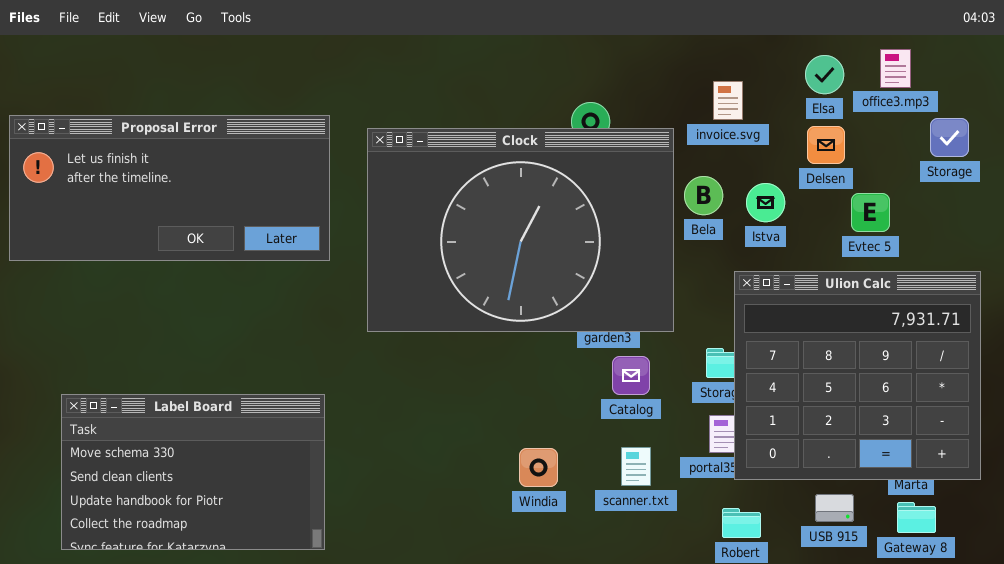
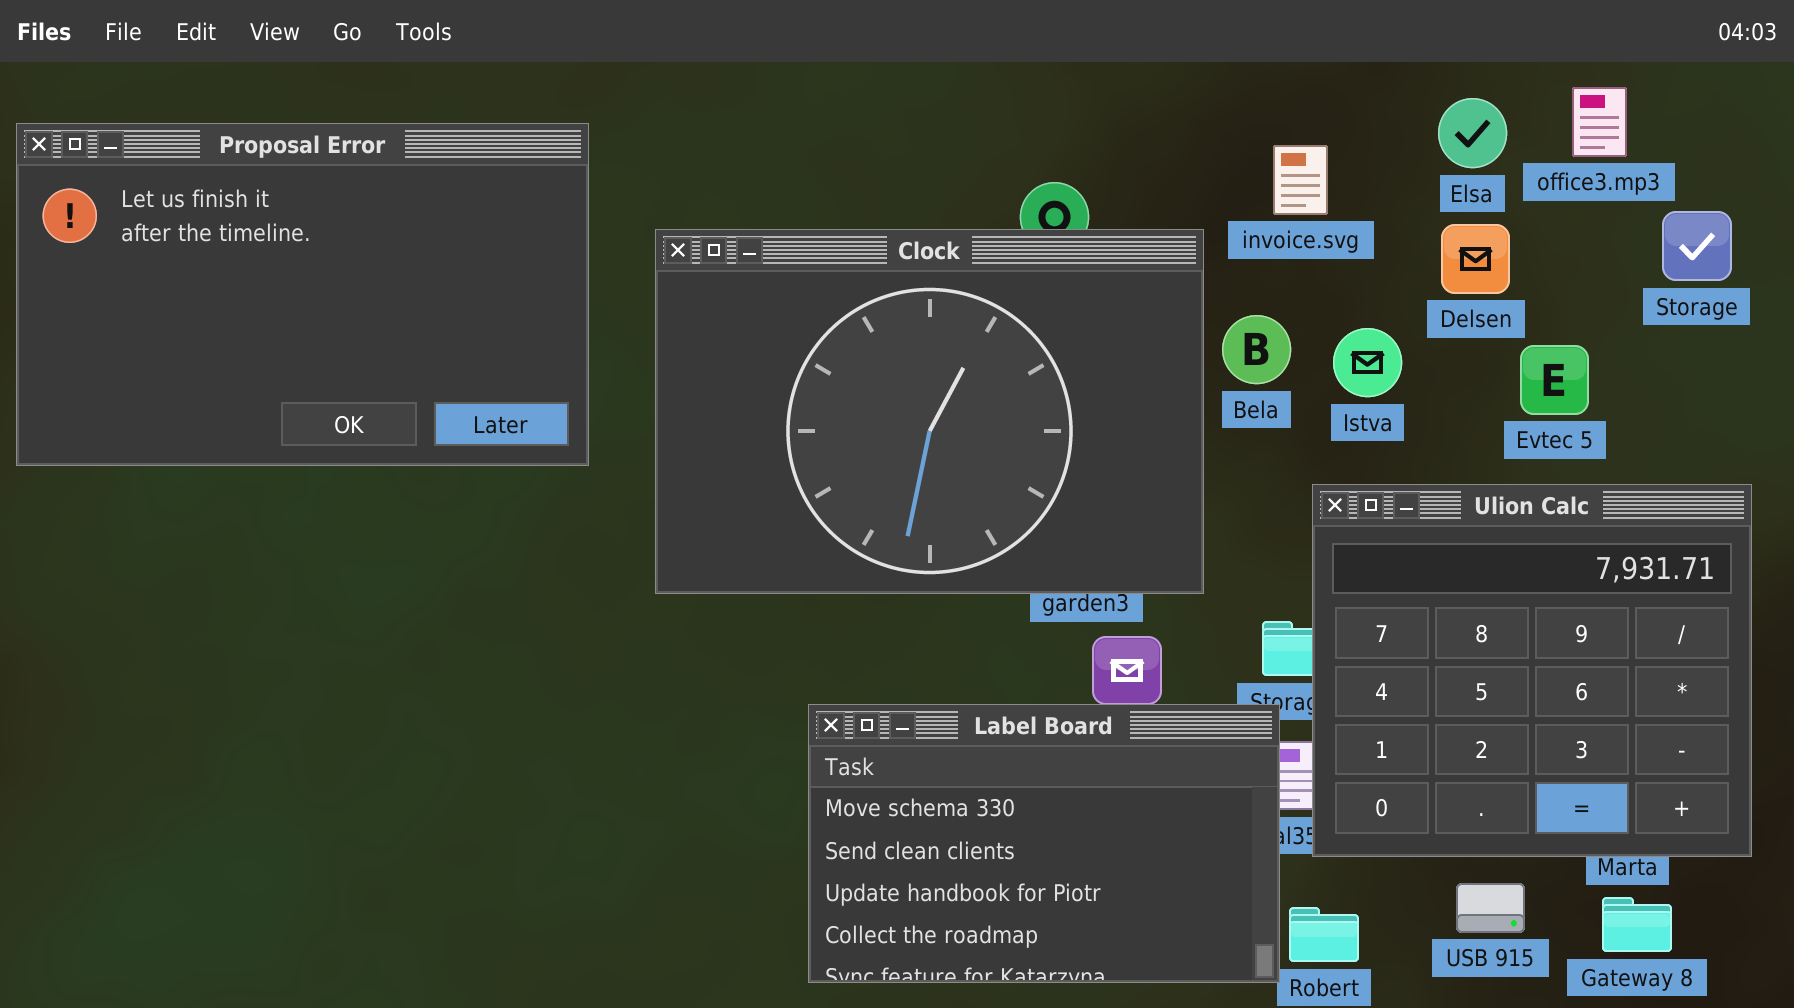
Proposal Error: [9,115,330,261] -> [16,123,589,466], resized
Label Board: [61,394,325,550] -> [808,704,1280,983], moved

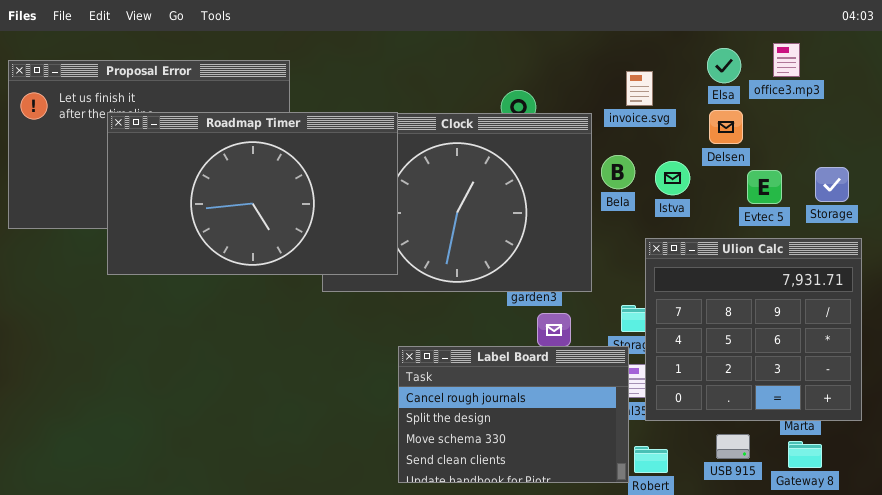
Storage: [1662,211,1732,281] -> [815,167,849,202], moved
Roadmap Timer: none -> [107,112,398,275], opened
Label Board: [808,704,1280,983] -> [398,346,629,483], scrolled up 2 rows

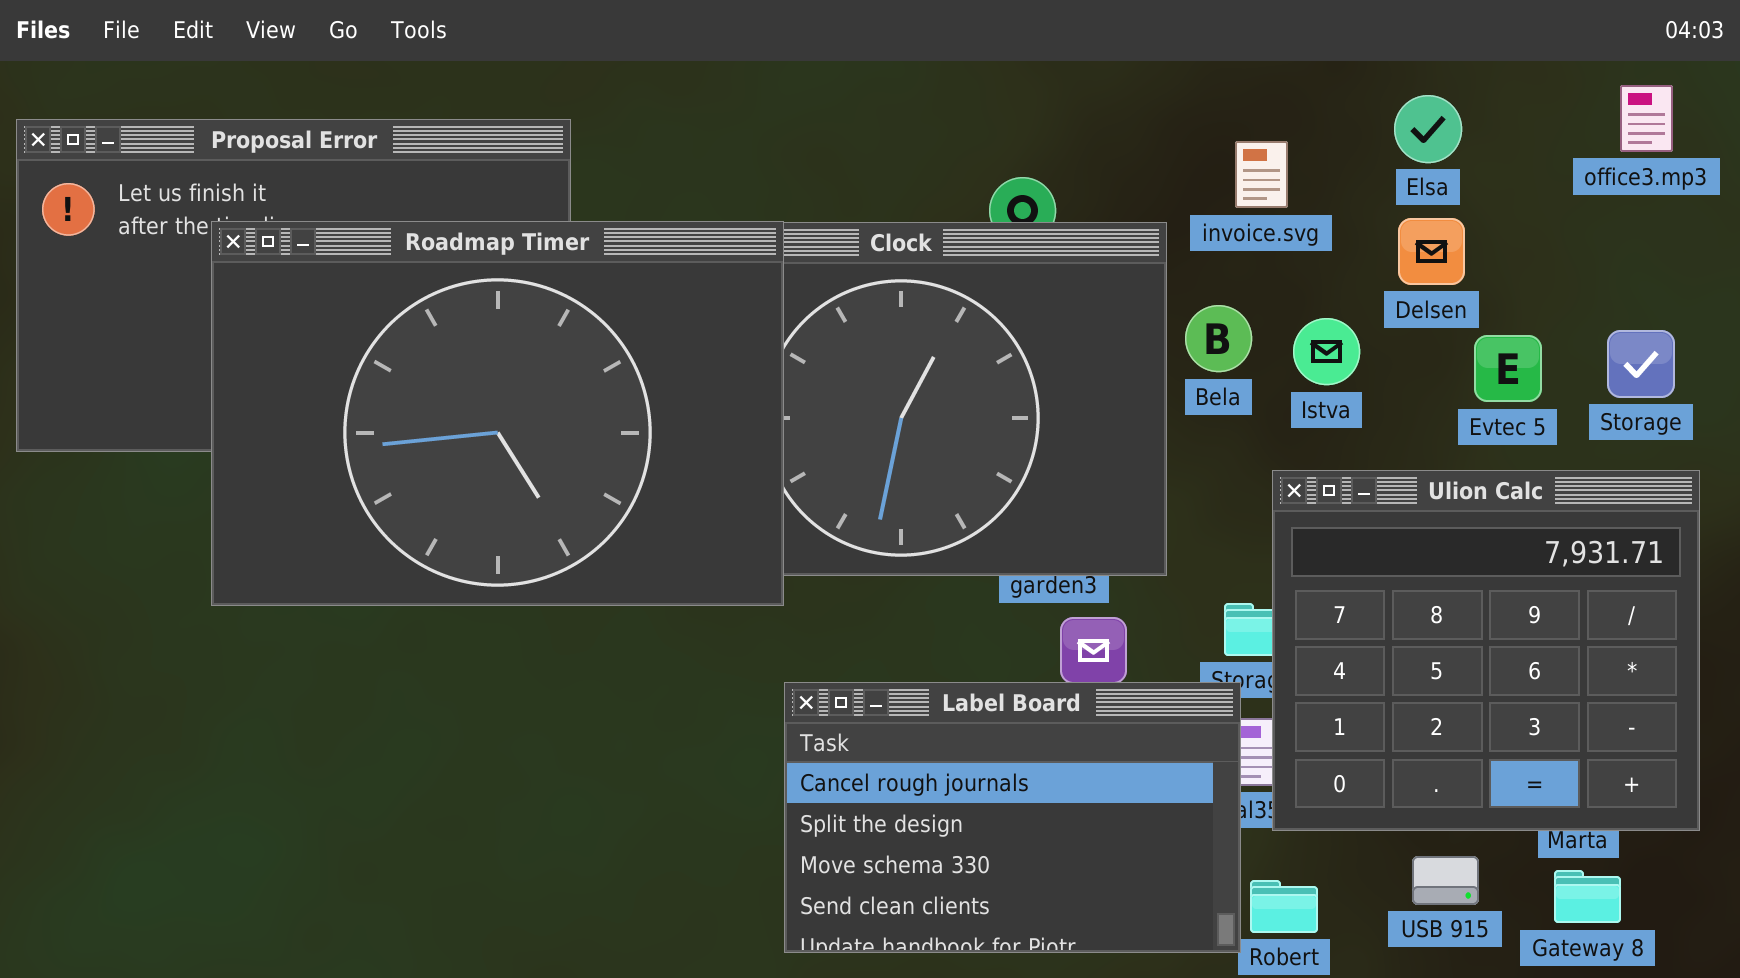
office3.mp3: [773,43,800,77] -> [1620,85,1673,152], moved
Roadmap Timer: [107,112,398,275] -> [211,221,784,606], resized

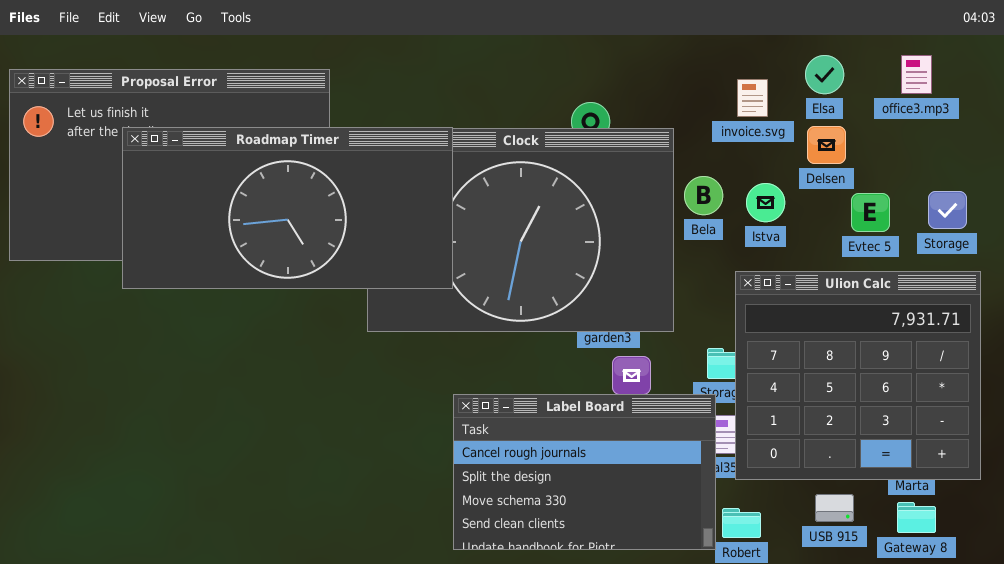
office3.mp3: [1620,85,1673,152] -> [901,55,932,94], moved
invoice.svg: [1235,141,1288,208] -> [737,79,768,117], moved
Roadmap Timer: [211,221,784,606] -> [122,127,453,289], resized

